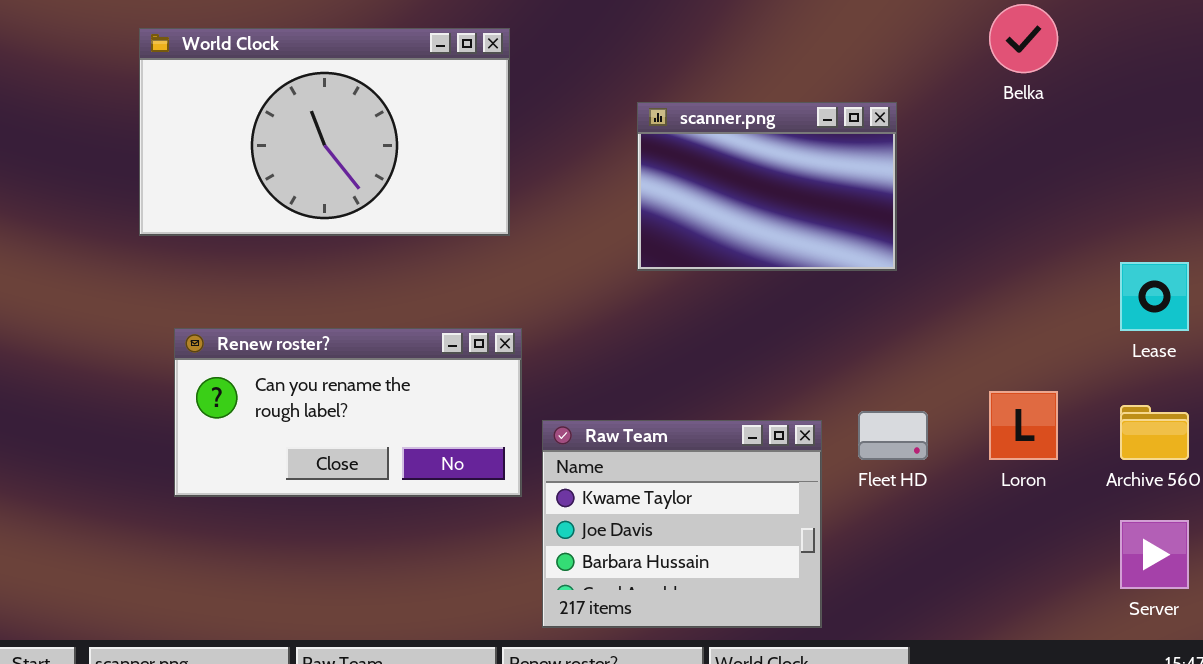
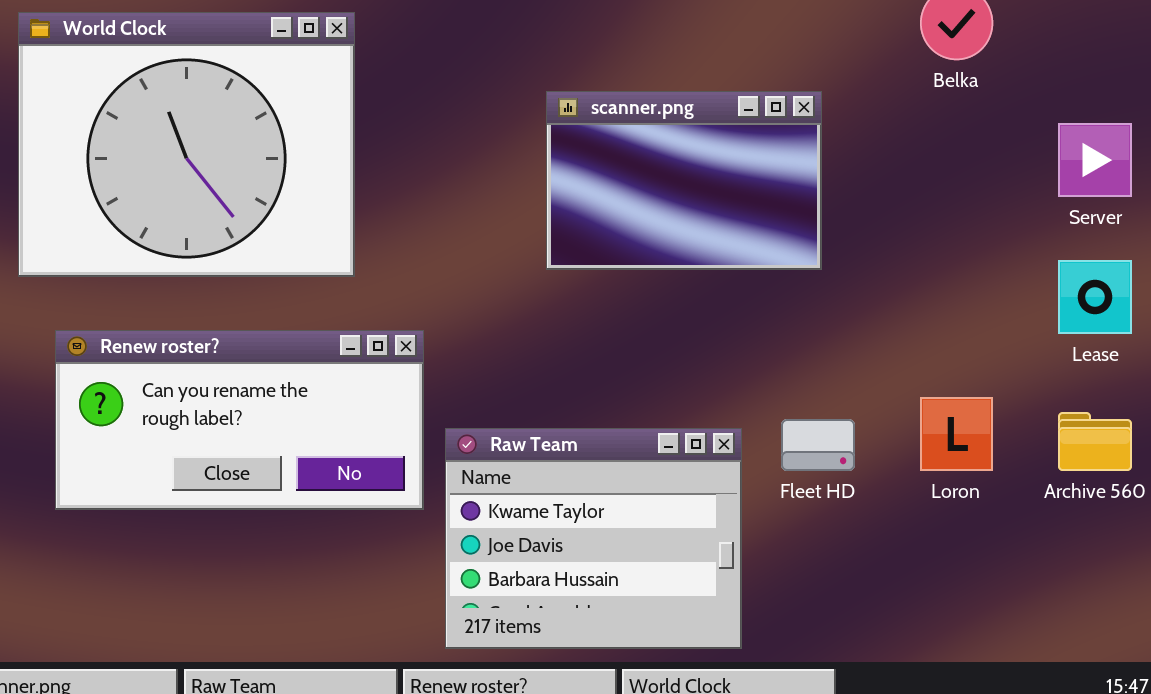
World Clock: [139,28,510,236] -> [18,12,355,277], resized
Server: [1120,520,1189,589] -> [1058,123,1132,197], moved

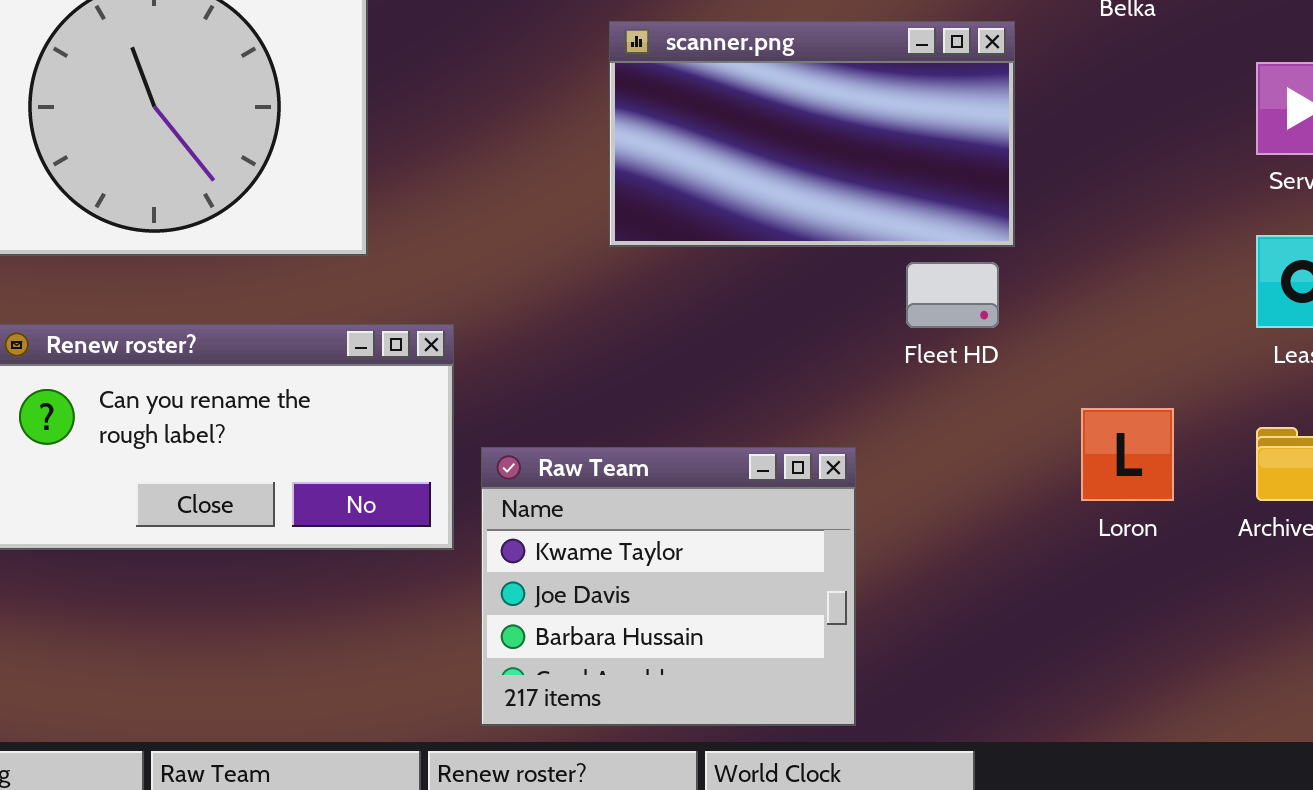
scanner.png: [546,91,822,270] -> [609,21,1015,247], resized
Fleet HD: [781,419,855,471] -> [906,262,999,328], moved

